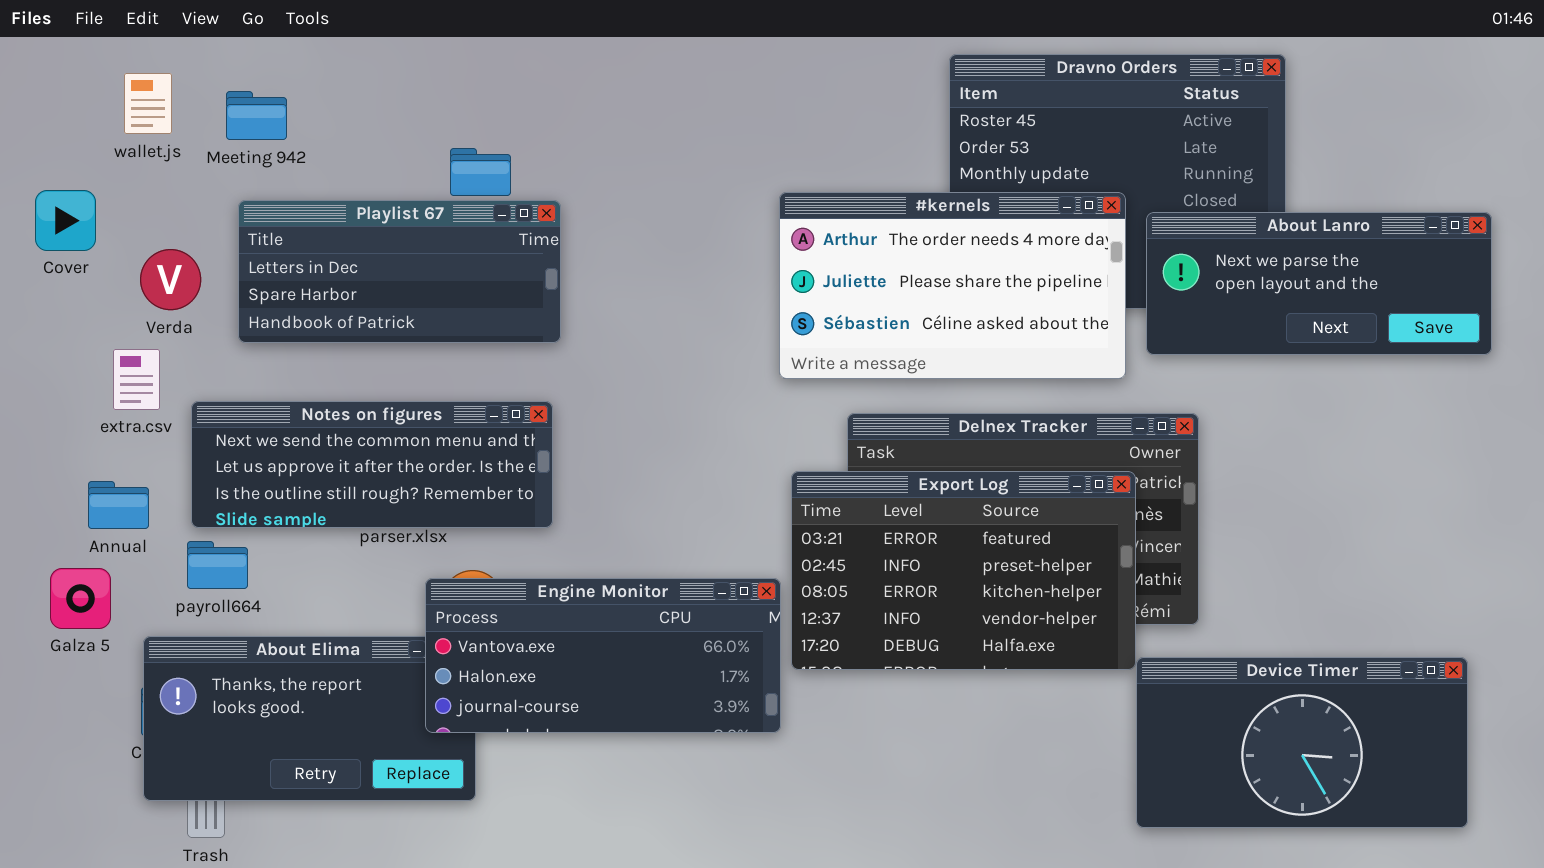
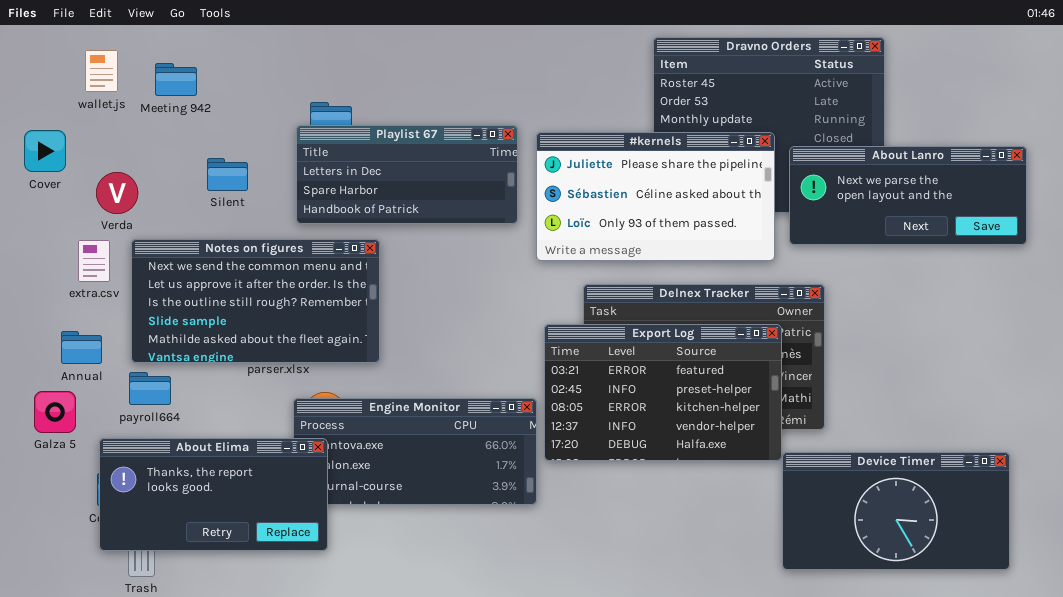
#kernels: [779,192,1126,379] -> [536,132,775,261], scrolled down 1 row
Playlist 67: [238,200,561,343] -> [296,125,518,224], moved
Notes on figures: [191,401,553,528] -> [131,239,380,363], resized
About Elima: [143,636,476,801] -> [99,438,328,551], raised

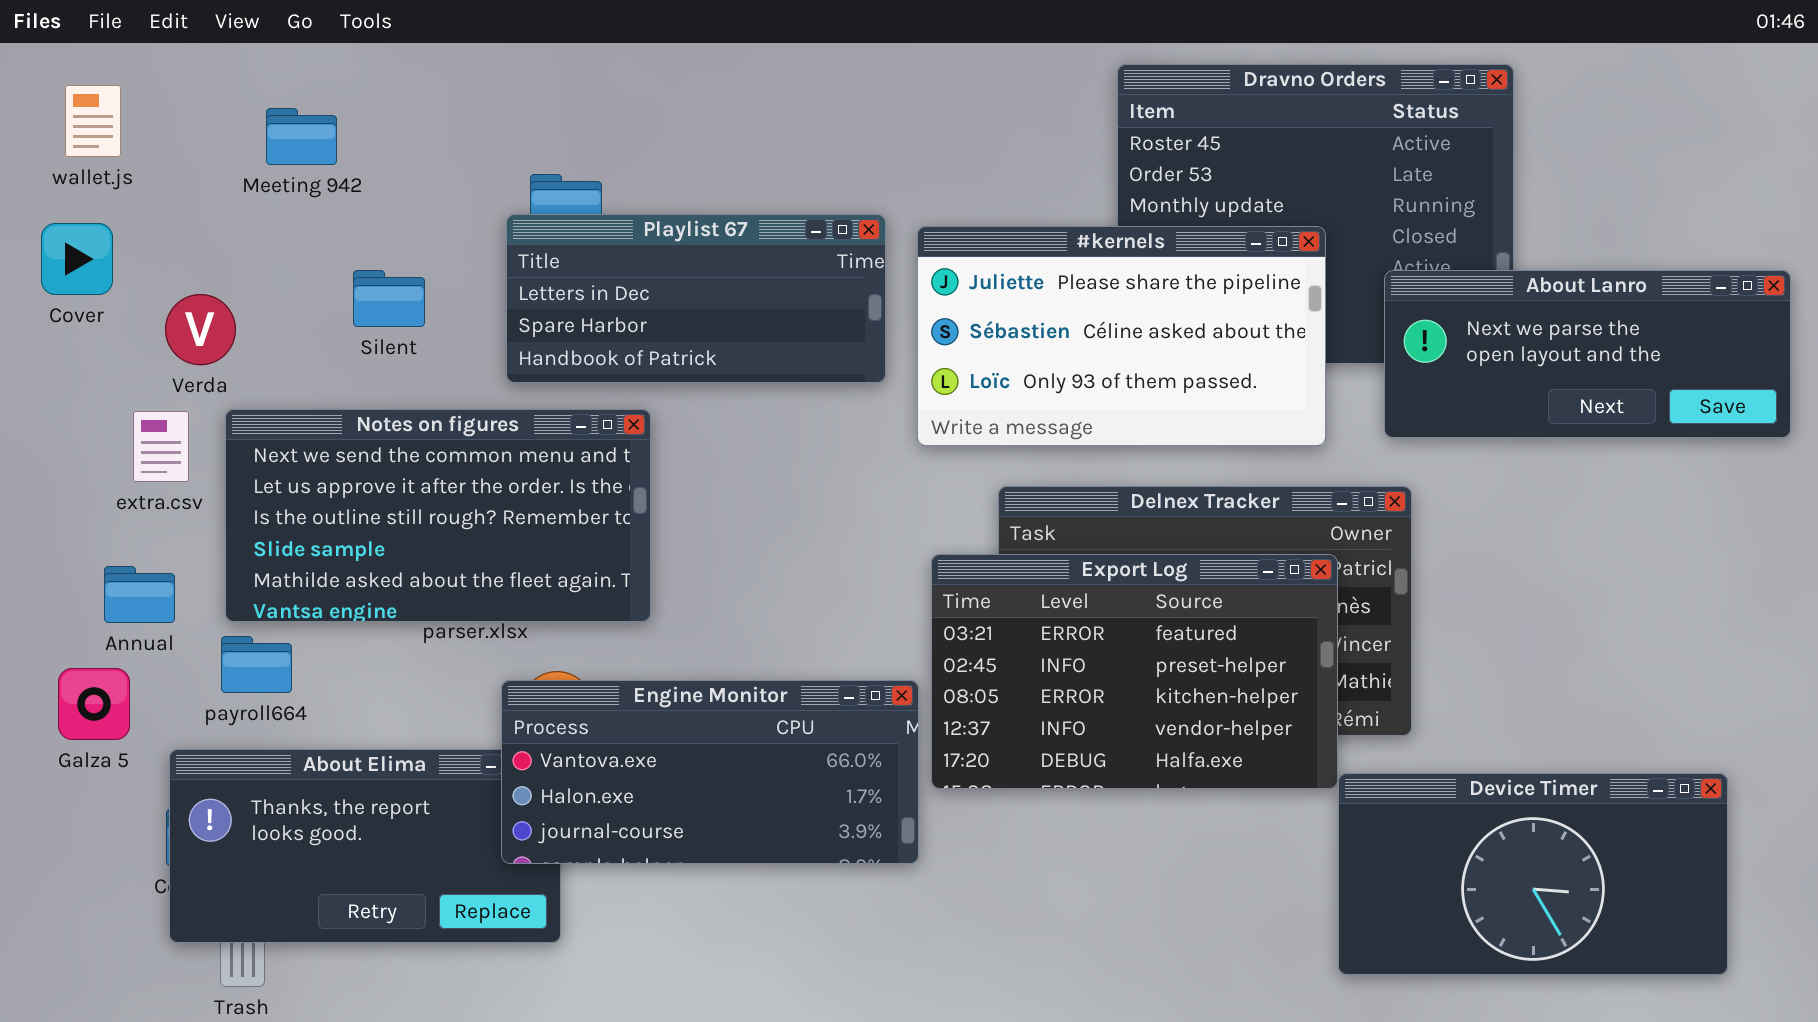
wallet.js: [85,50,118,92] -> [65,85,121,157], moved
About Lanro: [789,146,1027,245] -> [1384,270,1791,438], moved
Engine Monitor: [293,398,537,505] -> [501,680,919,864], raised

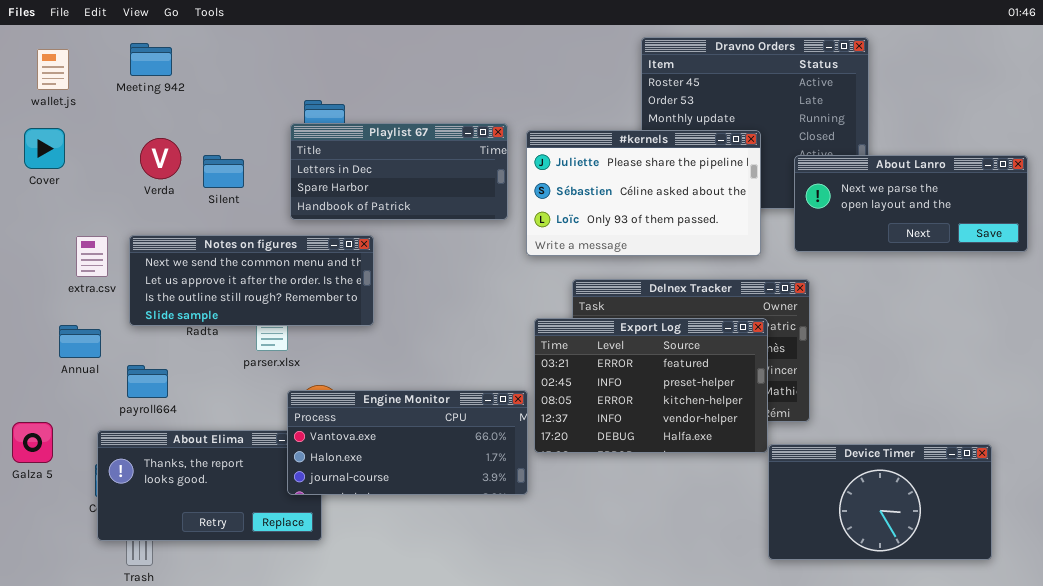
Meeting 942: [266,108,337,165] -> [130,43,172,76], moved
Verda: [165,294,236,365] -> [140,138,181,179], moved
Notes on figures: [225,409,651,622] -> [129,235,374,326], resized
Galza 5: [58,668,130,740] -> [12,422,53,463], moved

